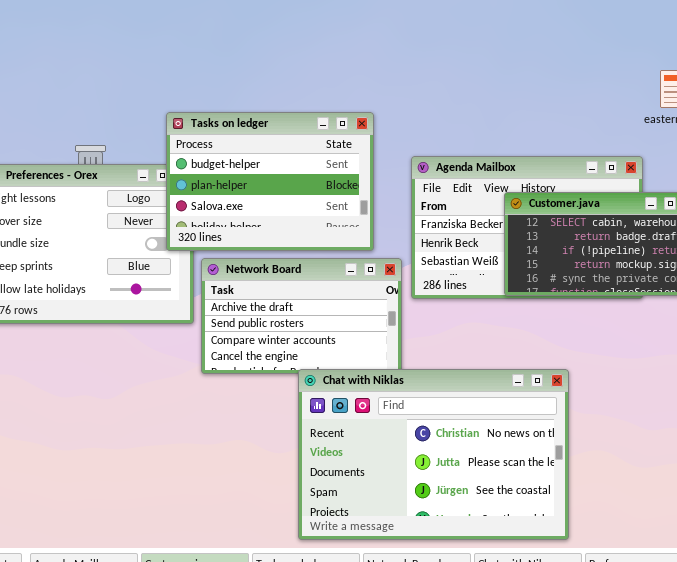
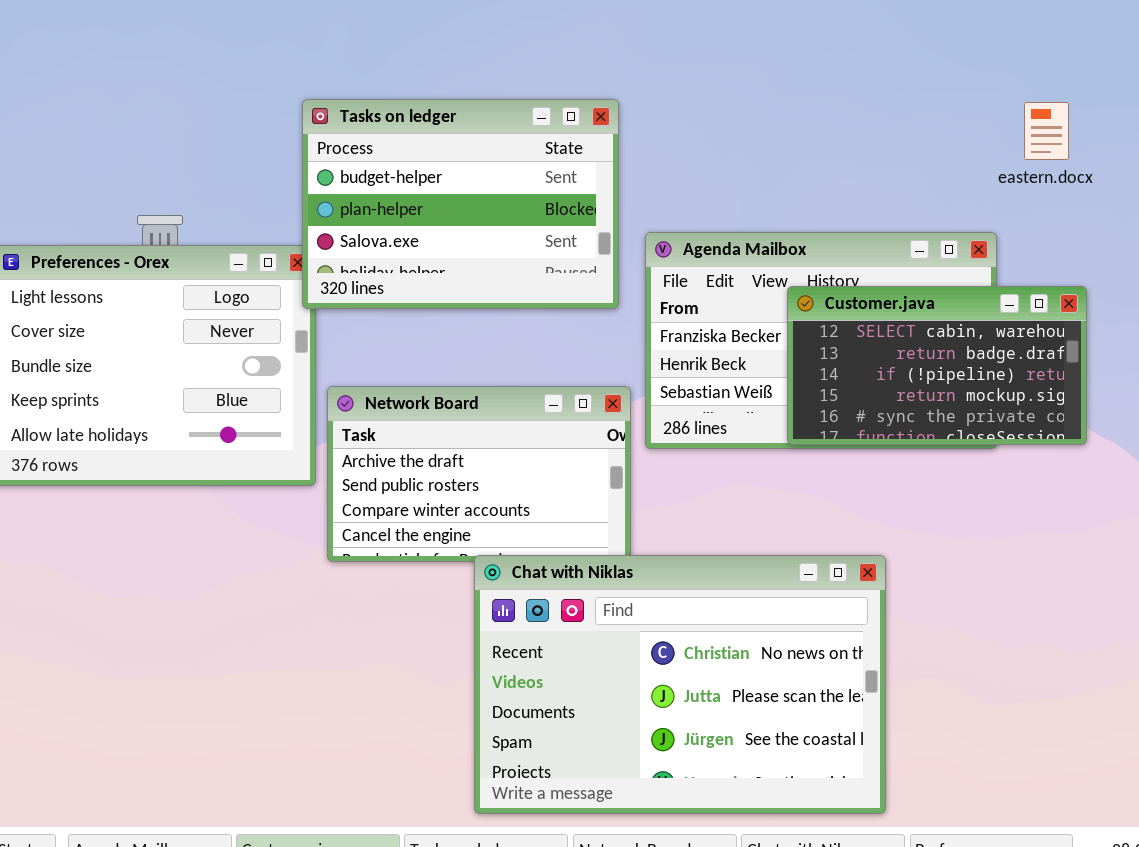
Tasks on ledger: [166,112,374,251] -> [302,99,619,309], moved

